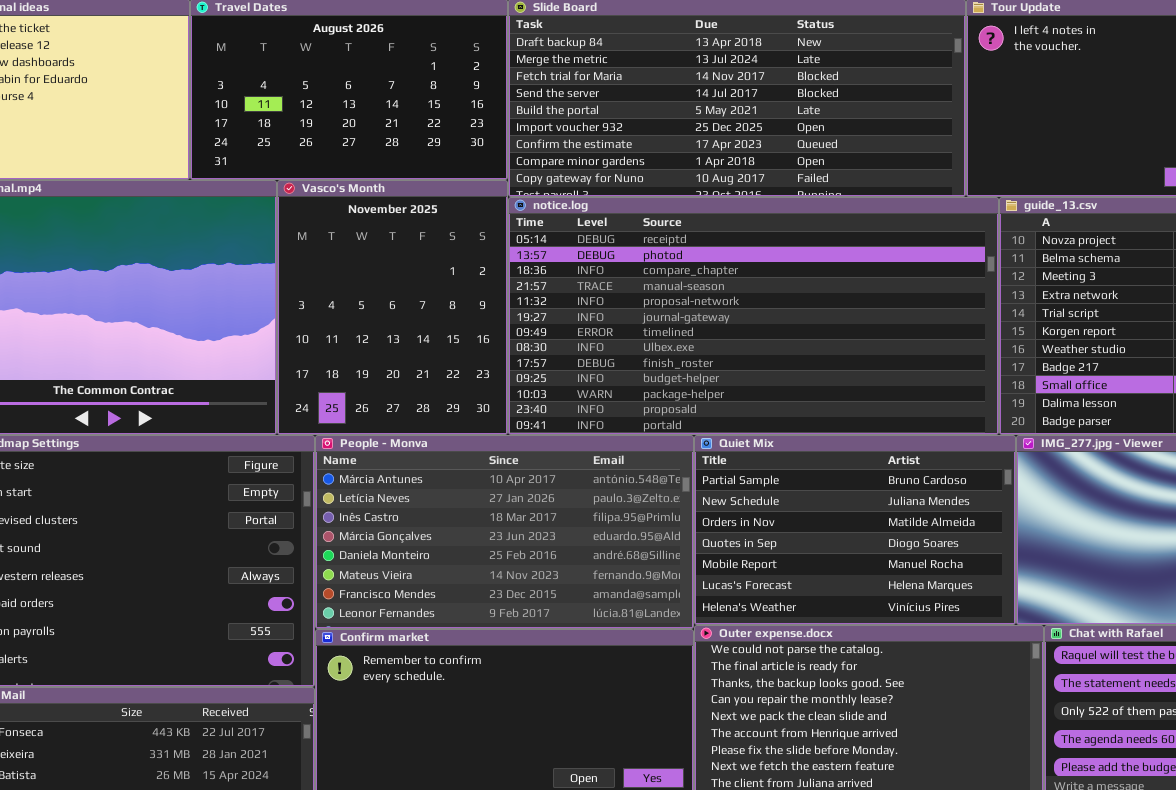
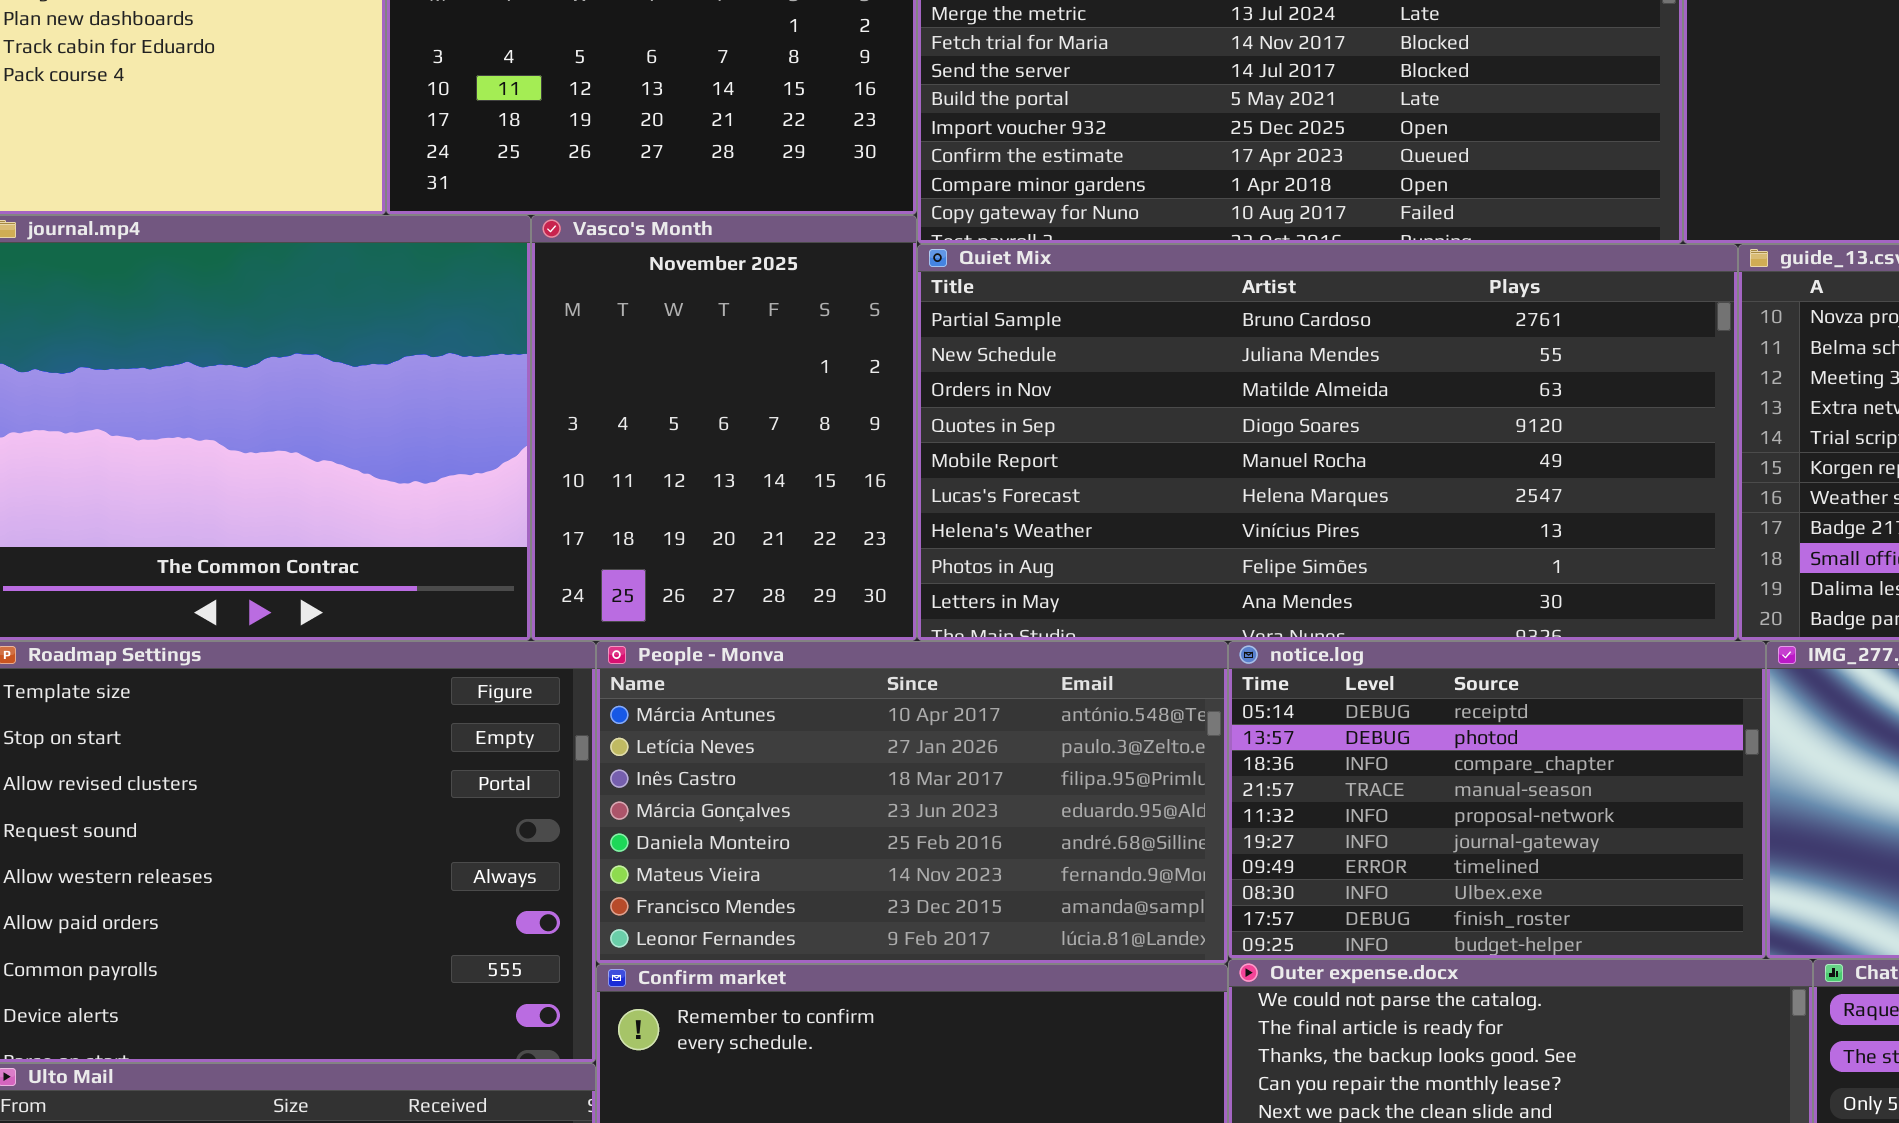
notice.log: [508,197,999,435] -> [1228,641,1766,959], moved, resized
Quiet Mix: [694,435,1016,625] -> [917,244,1738,641], moved, resized

